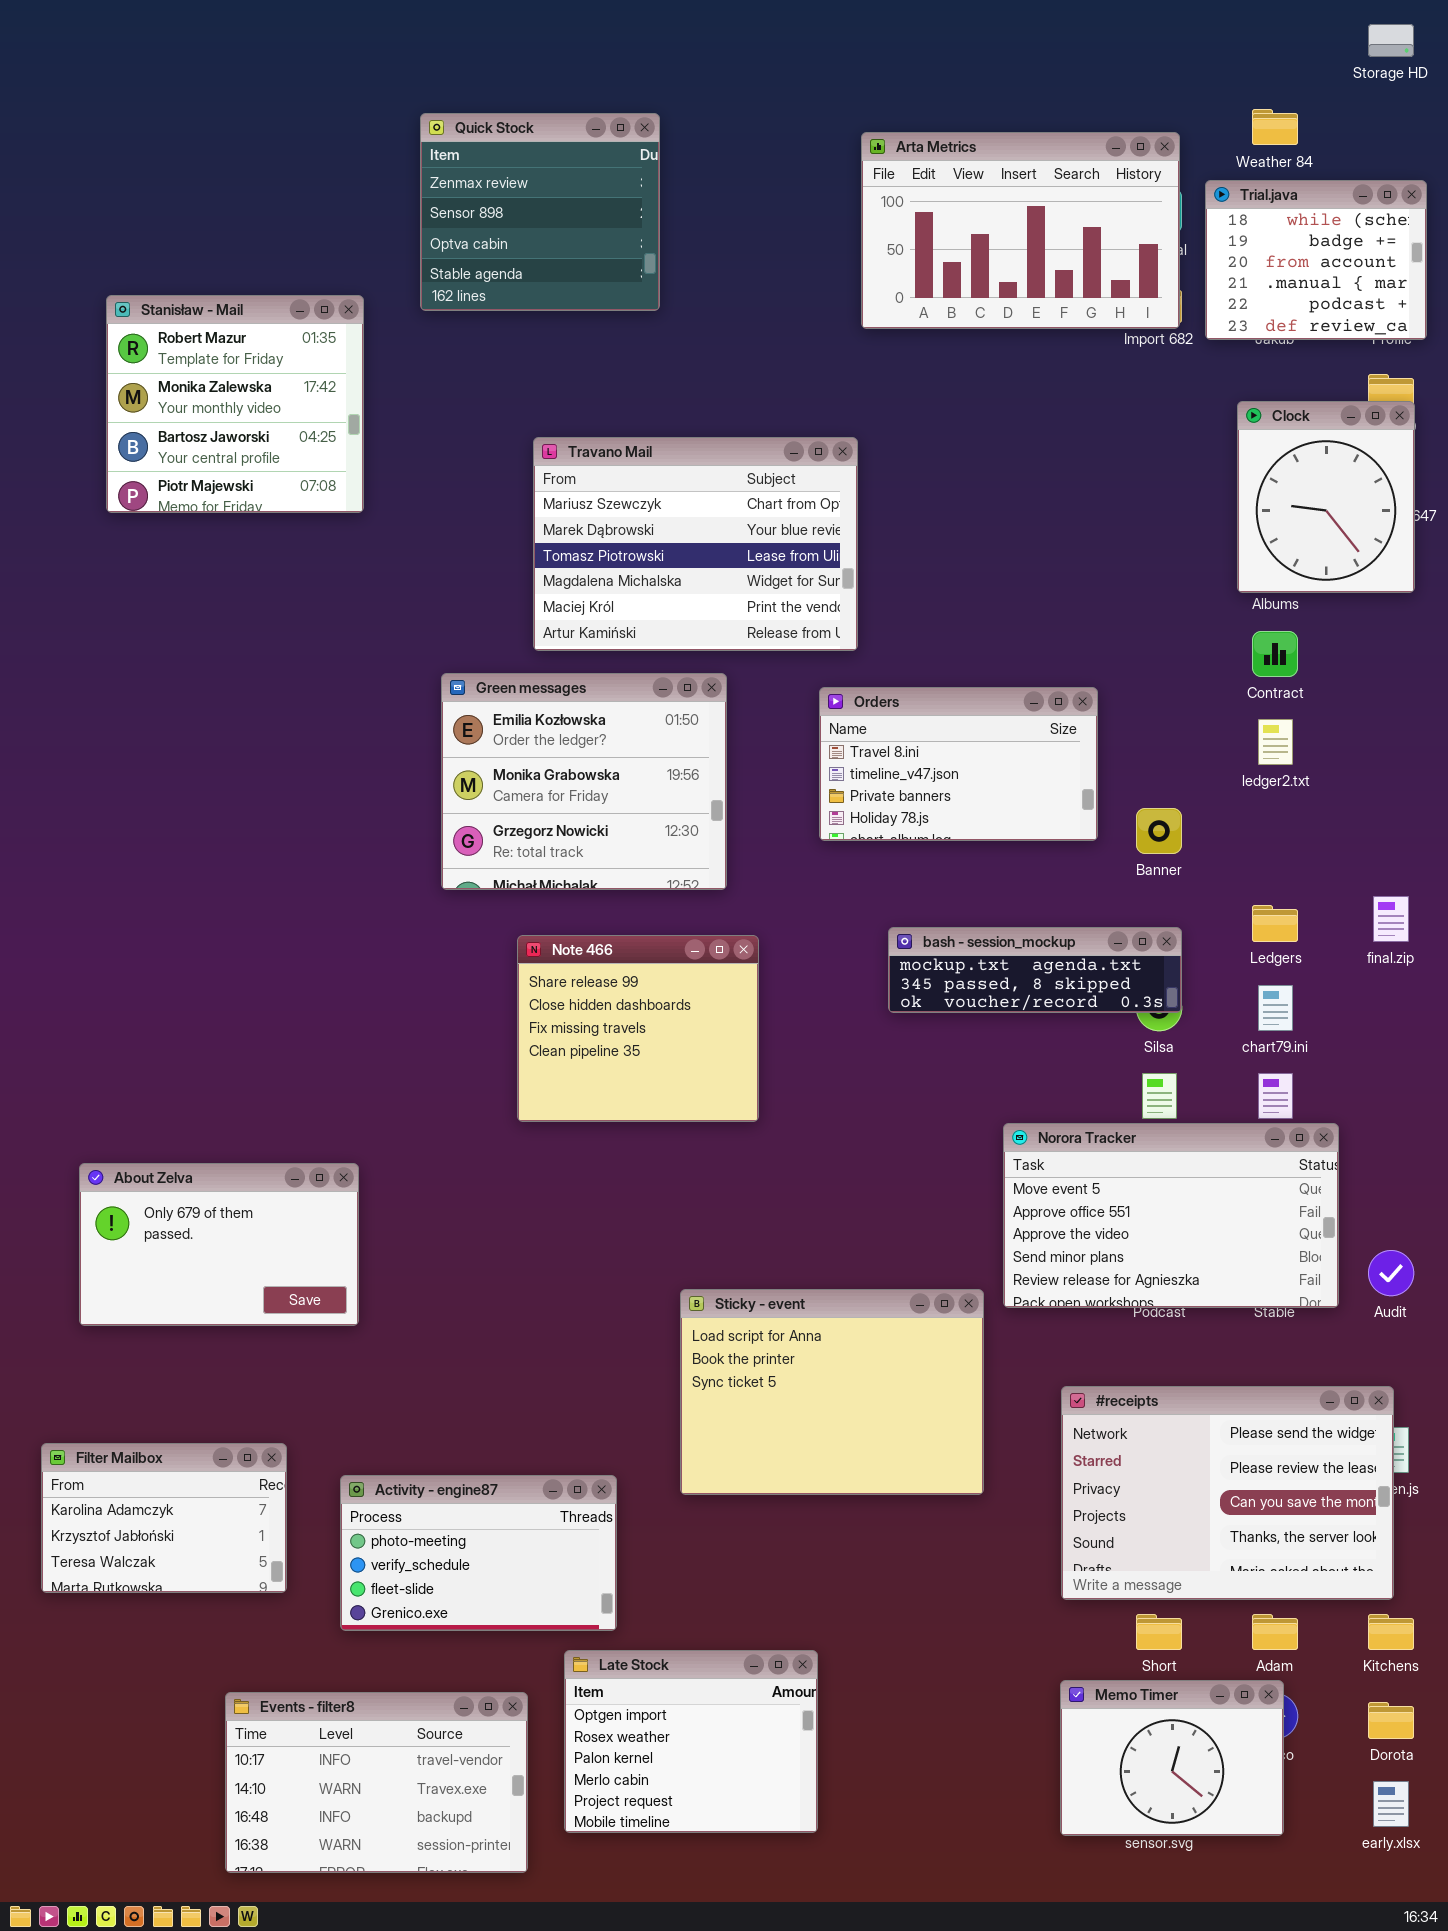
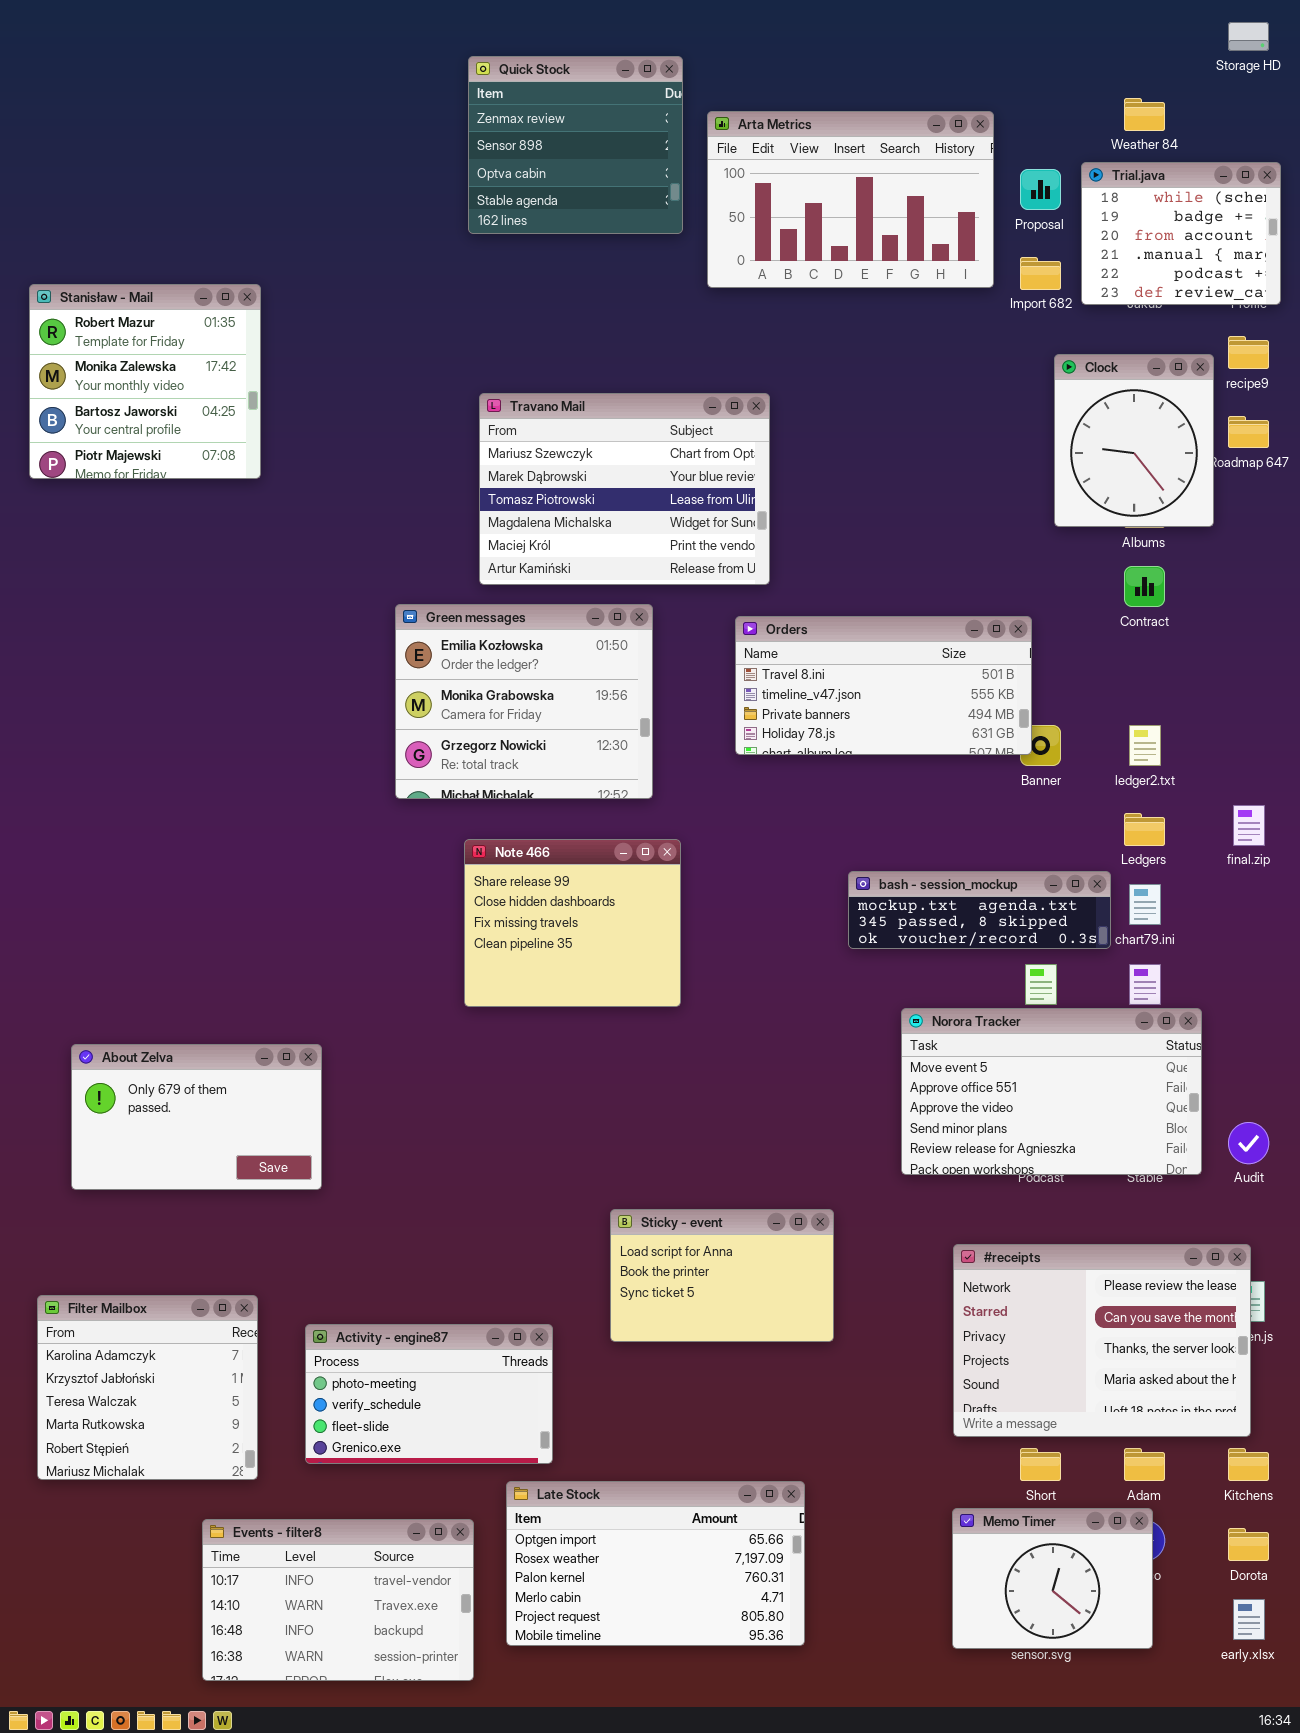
Quick Stock: [420,113,660,311] -> [468,56,683,234], moved
Arta Metrics: [861,132,1180,329] -> [707,111,994,288], moved
Stanisław - Mail: [106,295,364,513] -> [29,284,261,479], moved
Clock: [1237,401,1415,593] -> [1054,354,1214,527], moved
Orders: [819,687,1098,841] -> [735,616,1032,755], resized
ledger2.txt: [1258,719,1293,765] -> [1129,725,1161,766], moved
bash - session_mockup: [888,927,1182,1013] -> [848,871,1111,949], moved
Sticky - event: [680,1289,984,1495] -> [610,1209,834,1342], resized
#receipts: [1061,1386,1394,1600] -> [953,1244,1251,1437], scrolled down 1 row
Filter Mailbox: [41,1443,287,1593] -> [37,1295,258,1480], resized
Late Stock: [564,1650,818,1833] -> [506,1481,805,1646], resized

